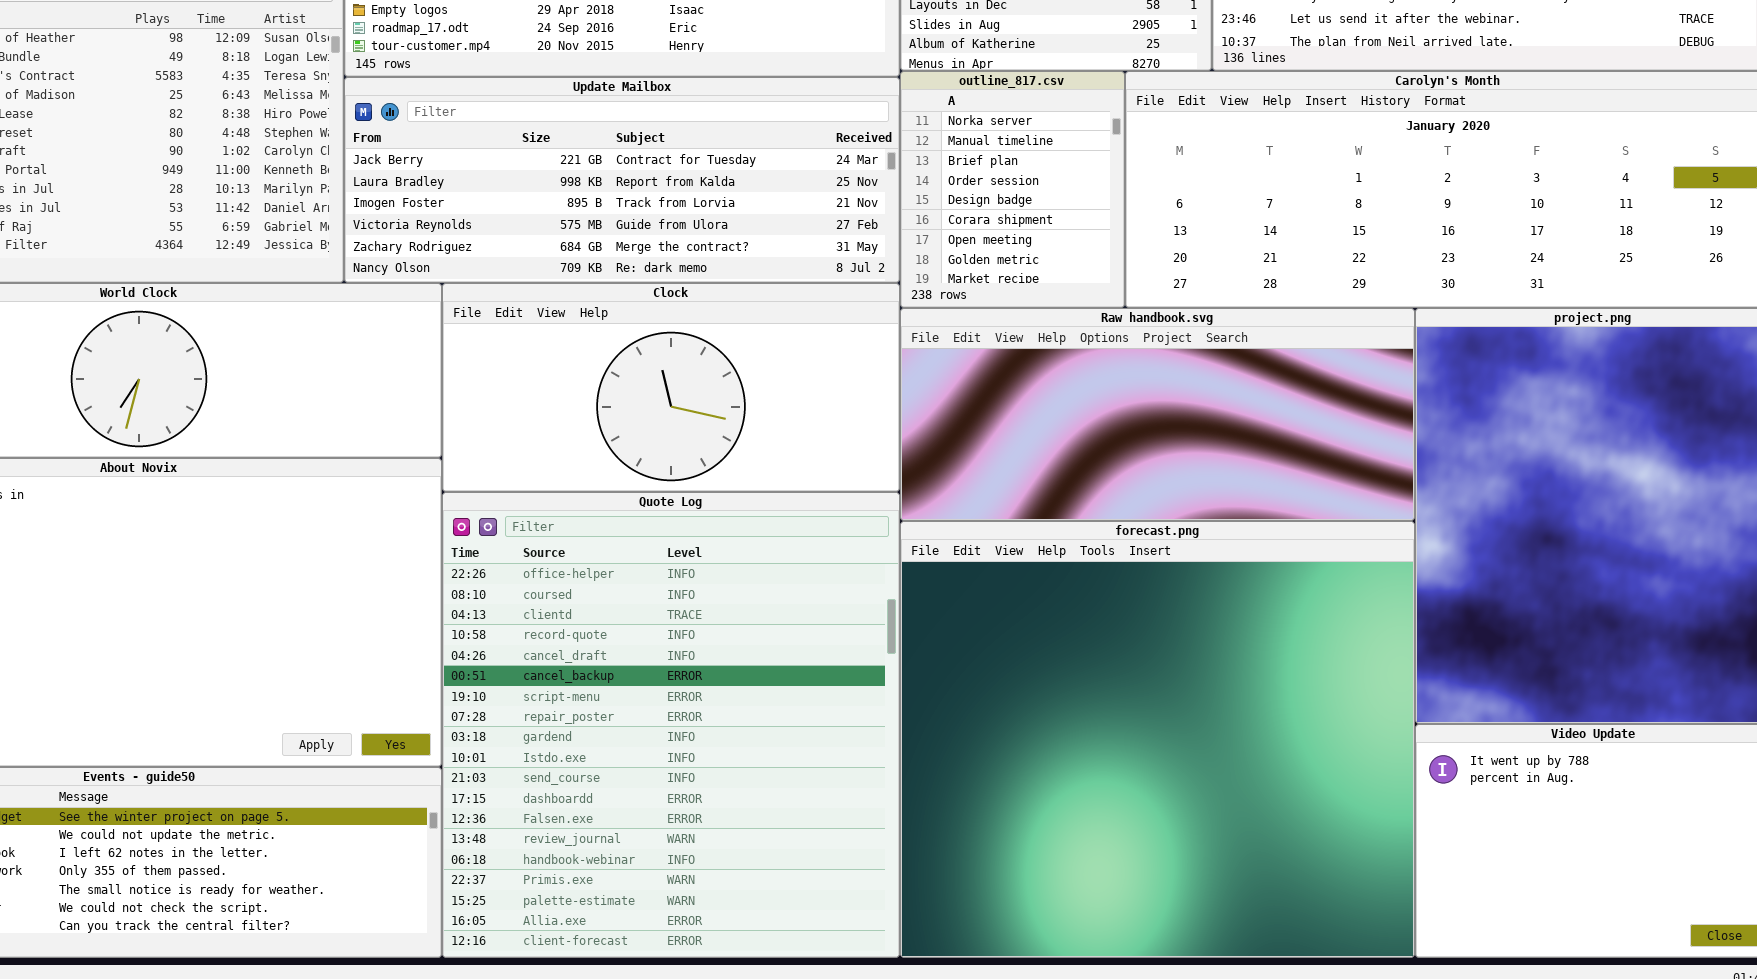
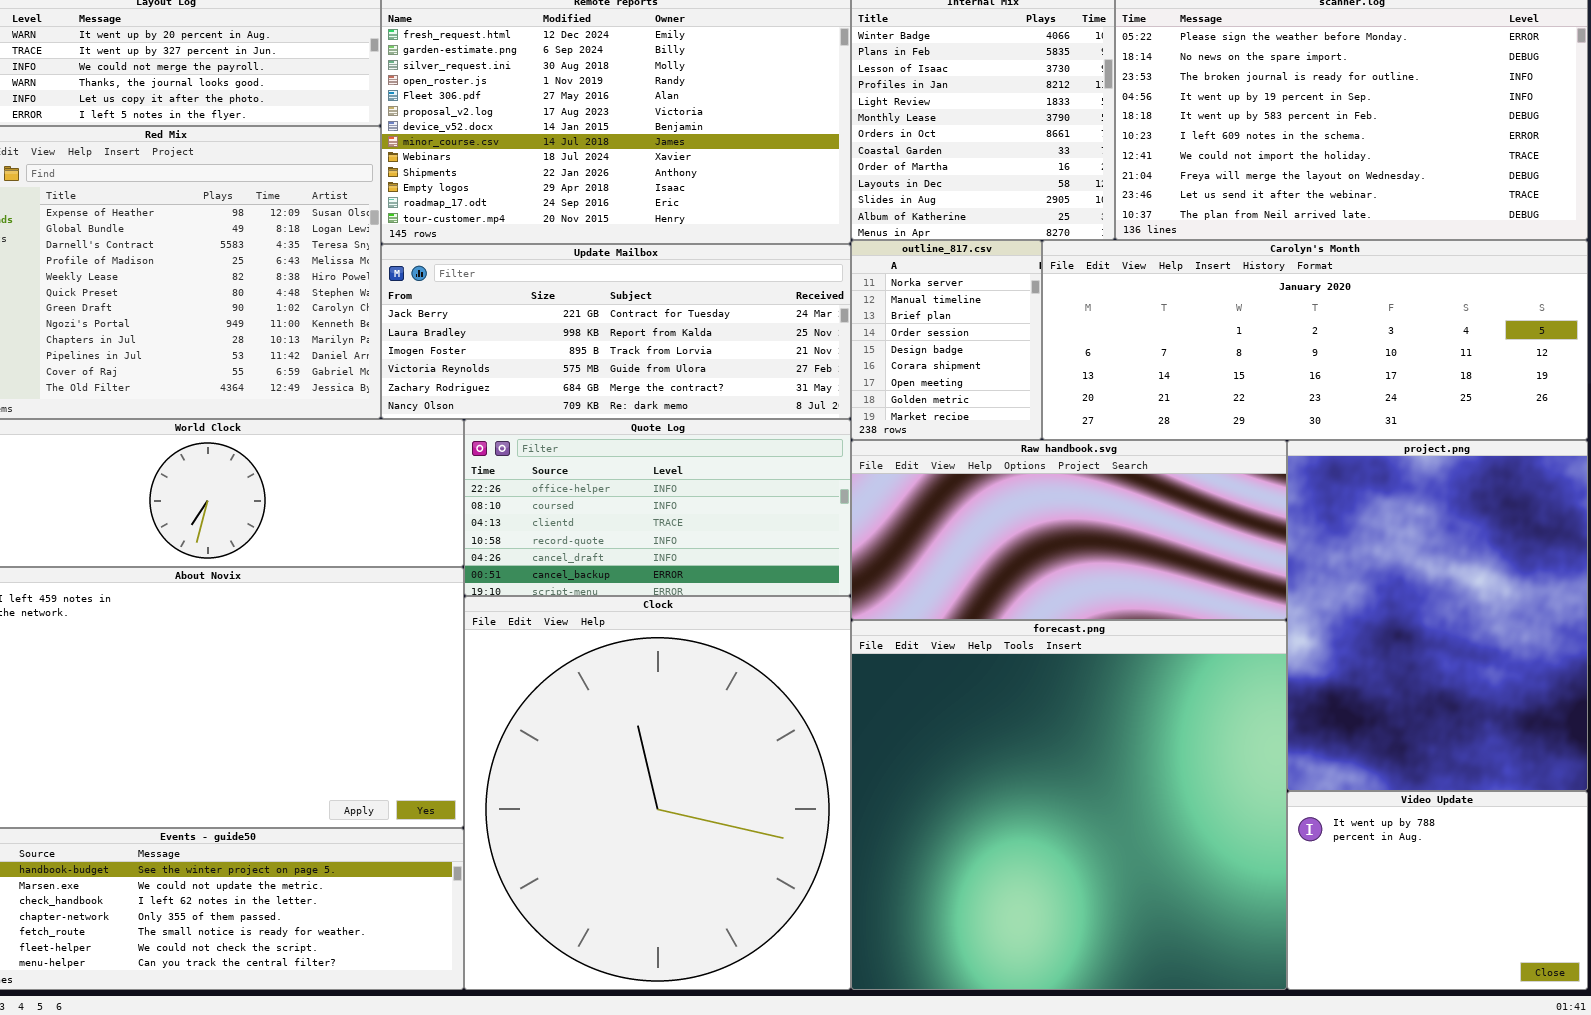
Clock: [442,283,900,492] -> [464,596,851,990], moved, resized
Quote Log: [442,492,900,958] -> [464,419,851,596], moved, resized

